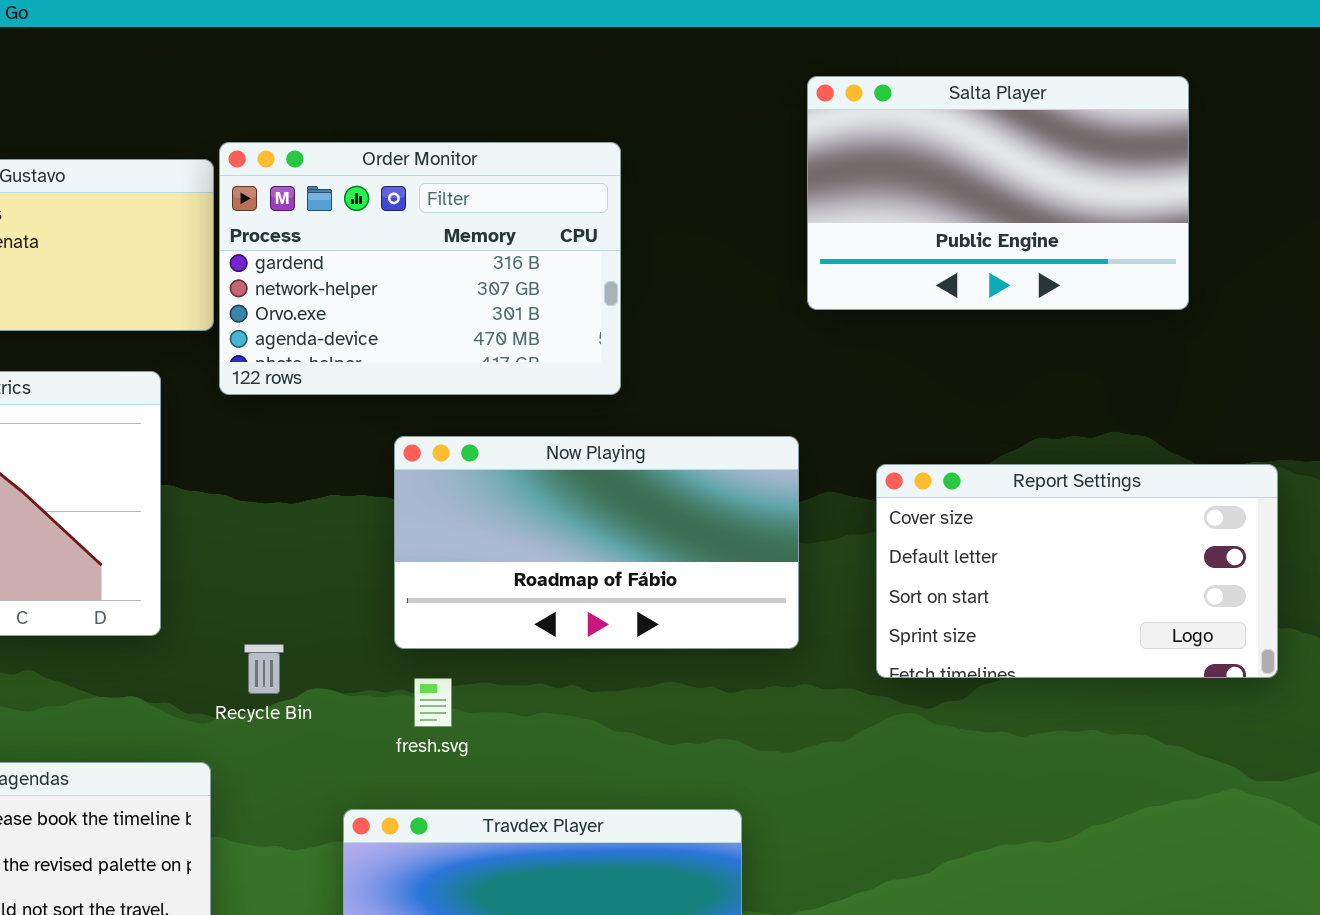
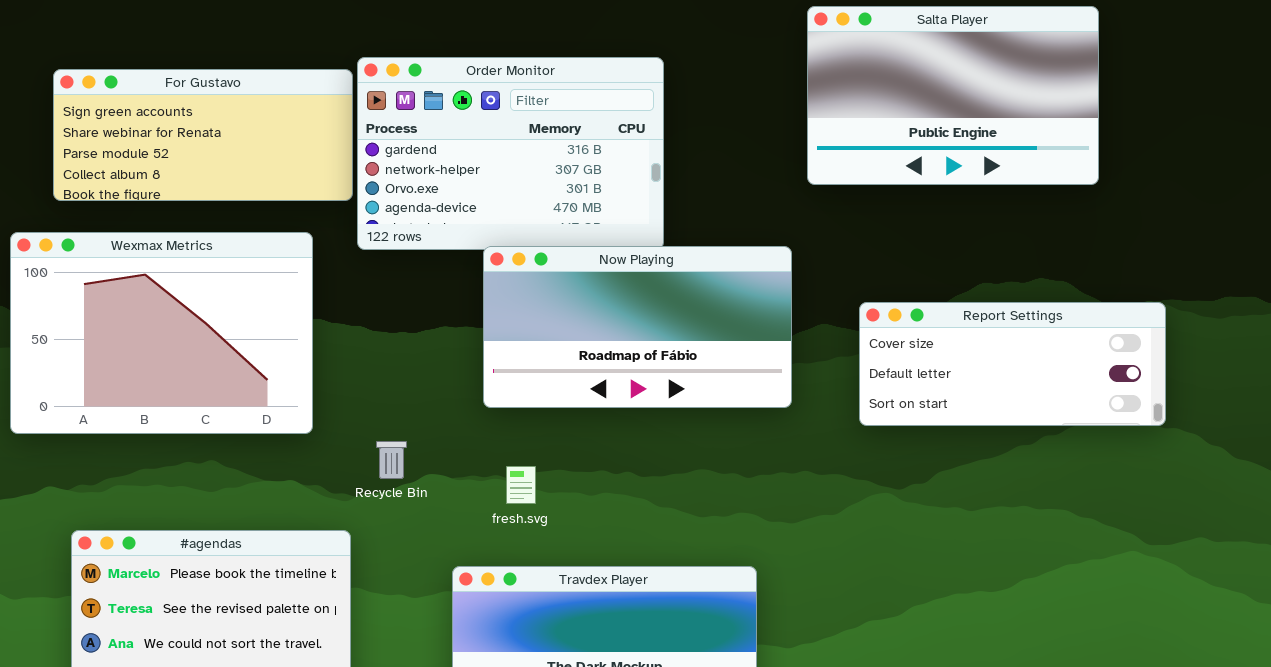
Now Playing: [394,436,799,649] -> [483,246,792,408], moved
Report Settings: [876,464,1278,678] -> [859,302,1166,426], resized

